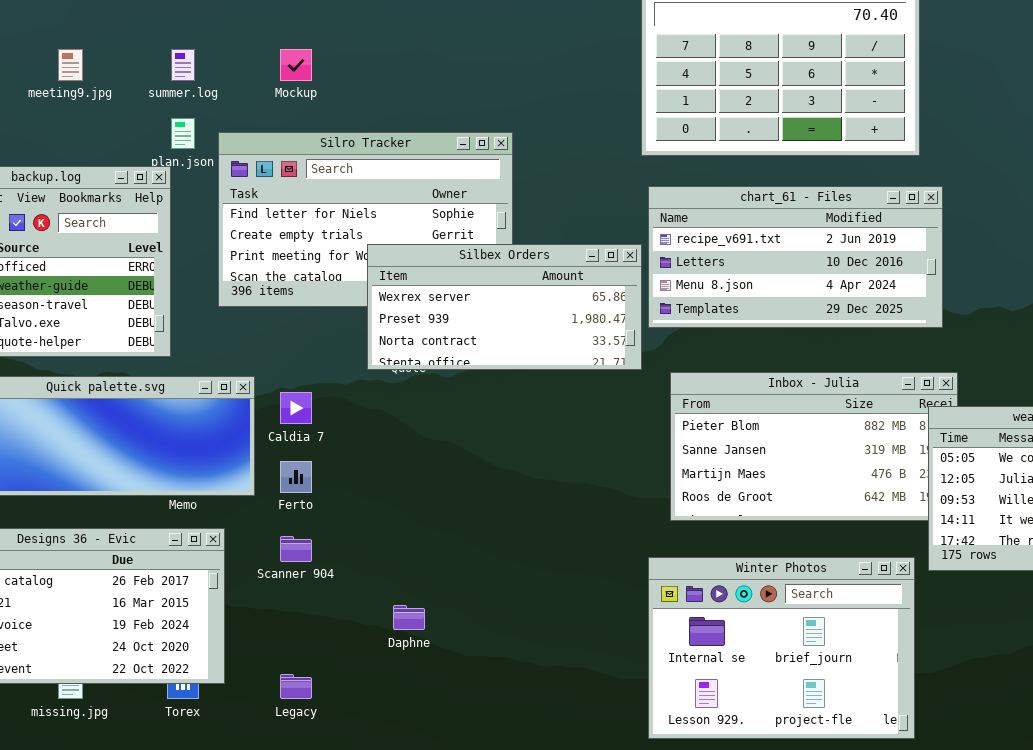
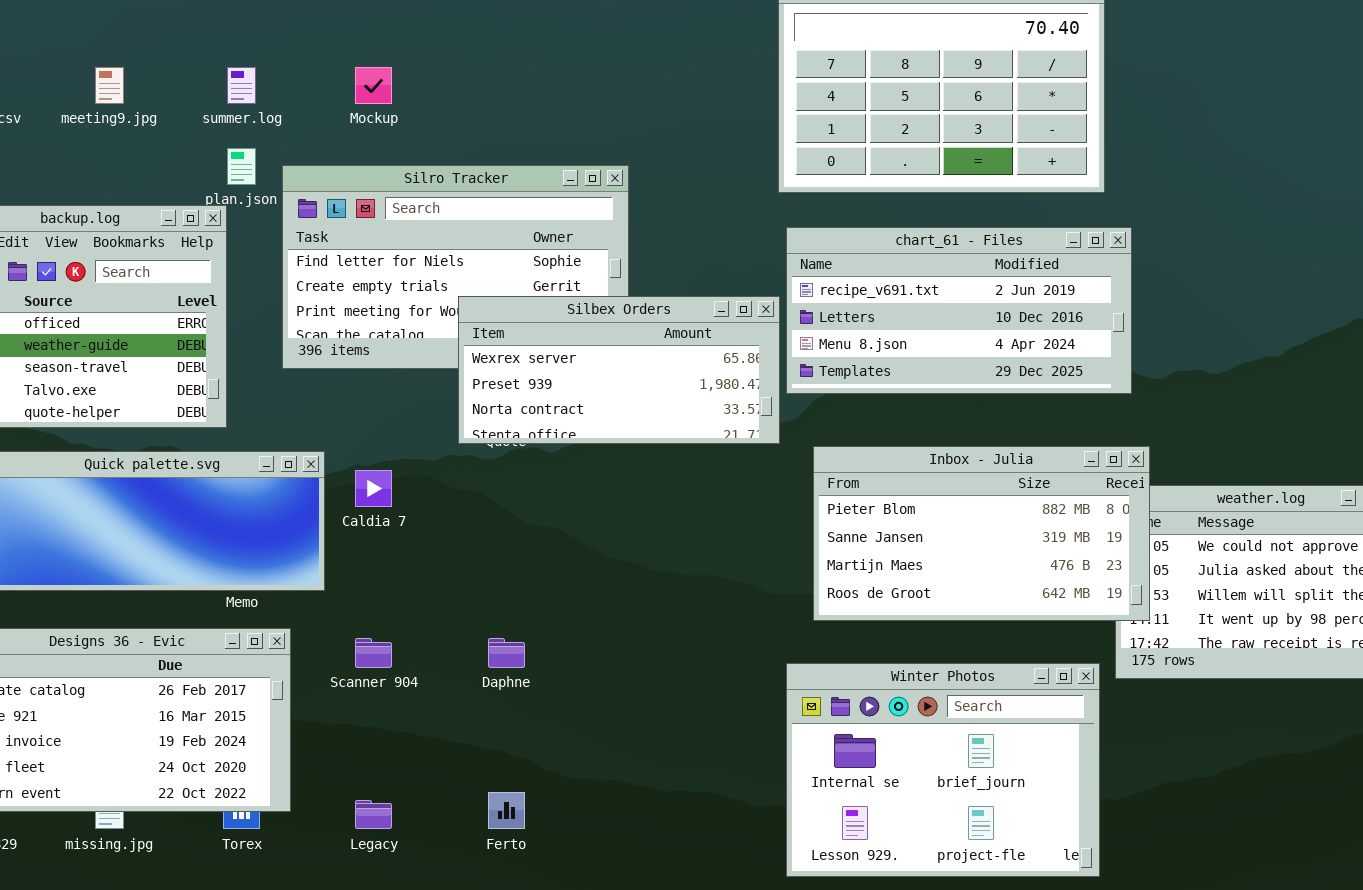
Inbox - Julia: [670,372,958,521] -> [813,446,1150,621], raised
Ferto: [280,461,312,493] -> [488,792,525,829], moved
Daphne: [393,605,425,630] -> [488,638,525,668], moved

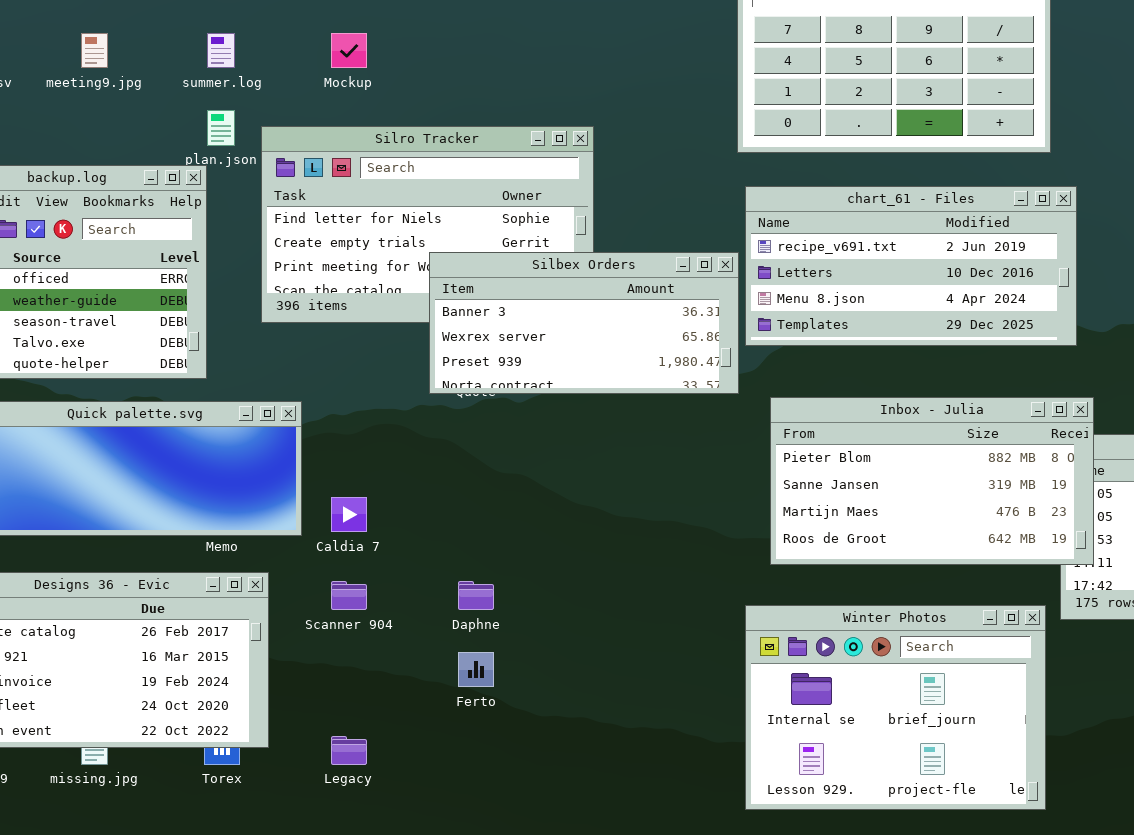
Silbex Orders: [458,296,780,444] -> [429,252,739,394], scrolled up 1 row
Caldia 7: [355,470,392,507] -> [331,497,367,532], moved
Ferto: [488,792,525,829] -> [458,652,494,687], moved

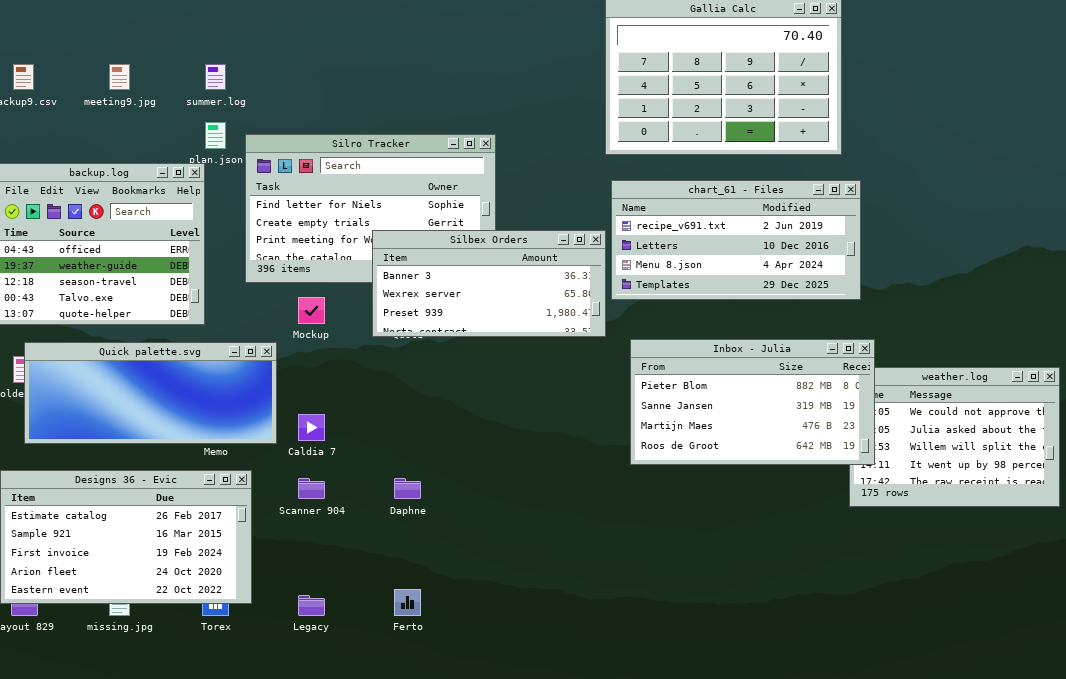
Mockup: [331,33,367,68] -> [298,297,325,324], moved
Winter Photos: [745,605,1046,810] -> none, closed
Ferto: [458,652,494,687] -> [394,589,421,616], moved

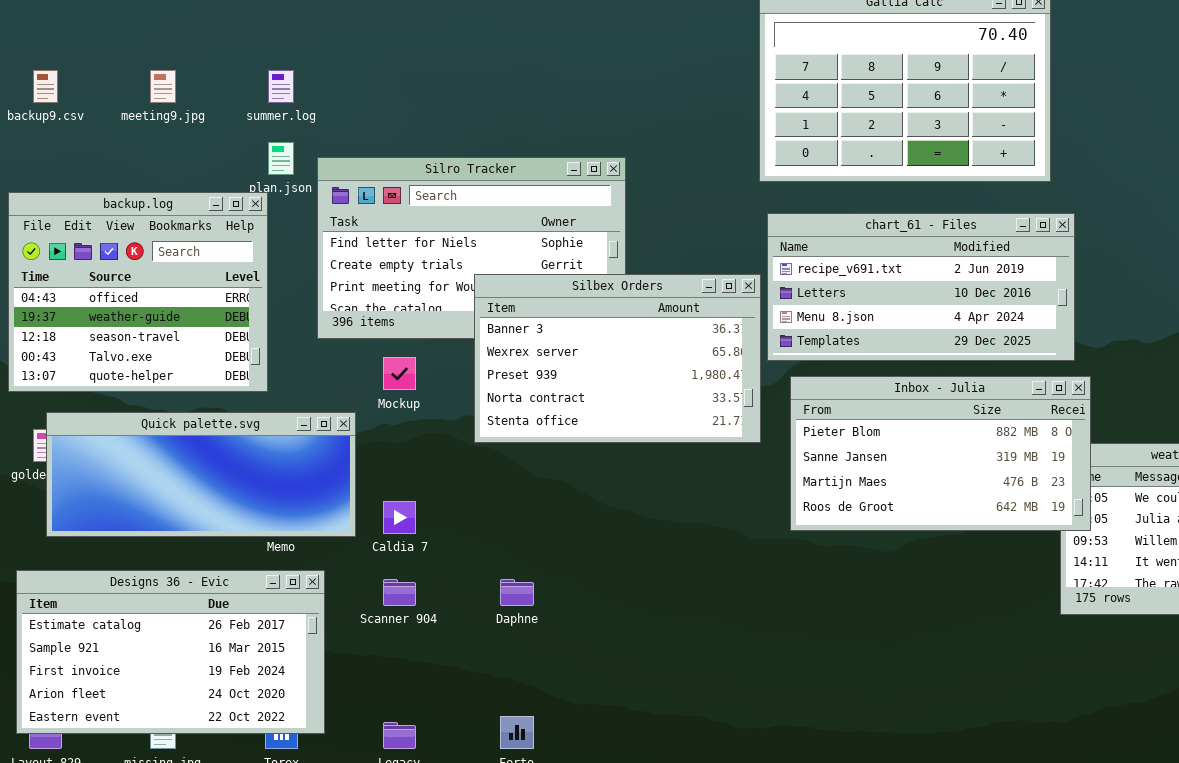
Silbex Orders: [372,230,606,337] -> [474,274,761,443], resized
Inbox - Julia: [630,339,875,465] -> [790,376,1091,531], moved

